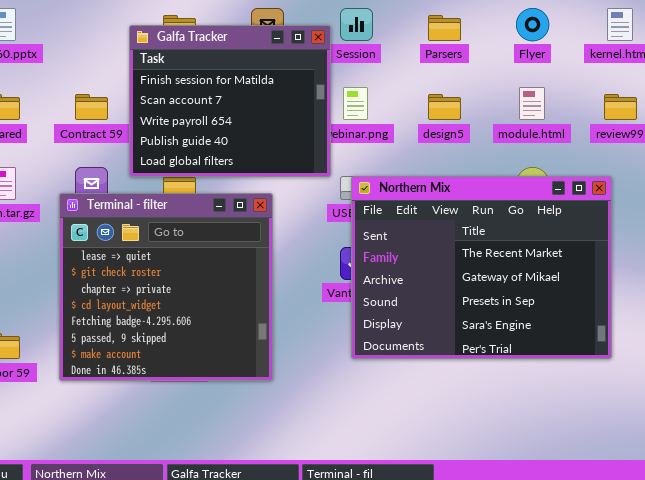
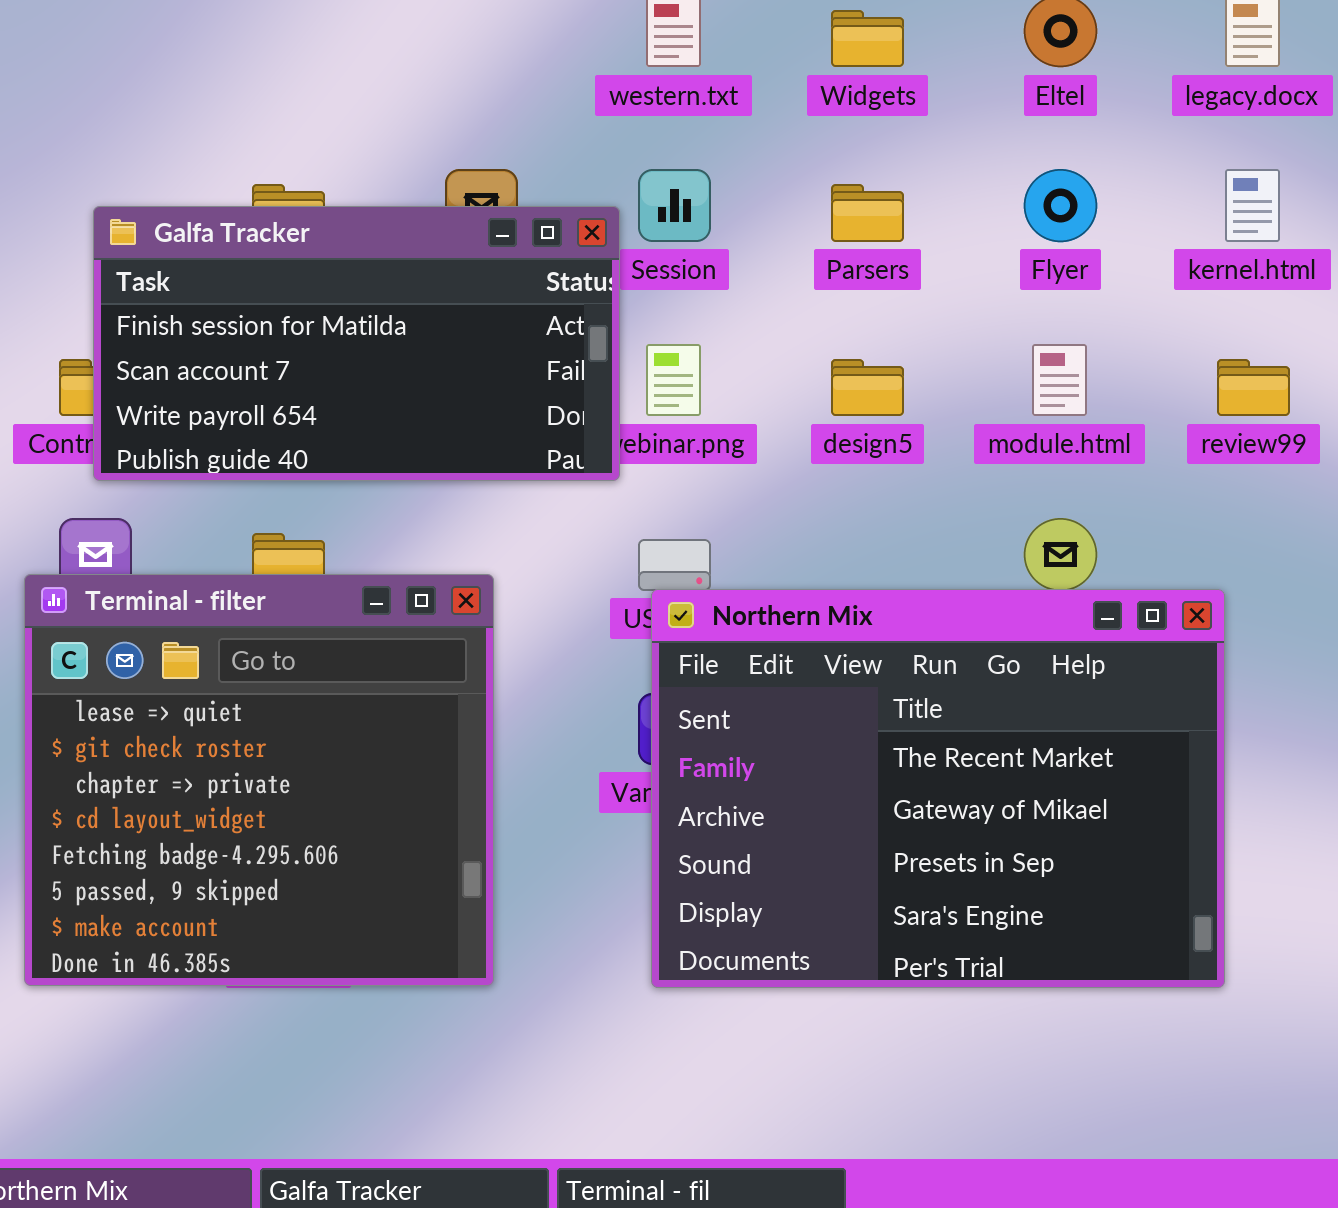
Galfa Tracker: [129,25,331,177] -> [93,206,620,481], resized
Northern Mix: [351,176,612,359] -> [651,589,1225,988], moved

